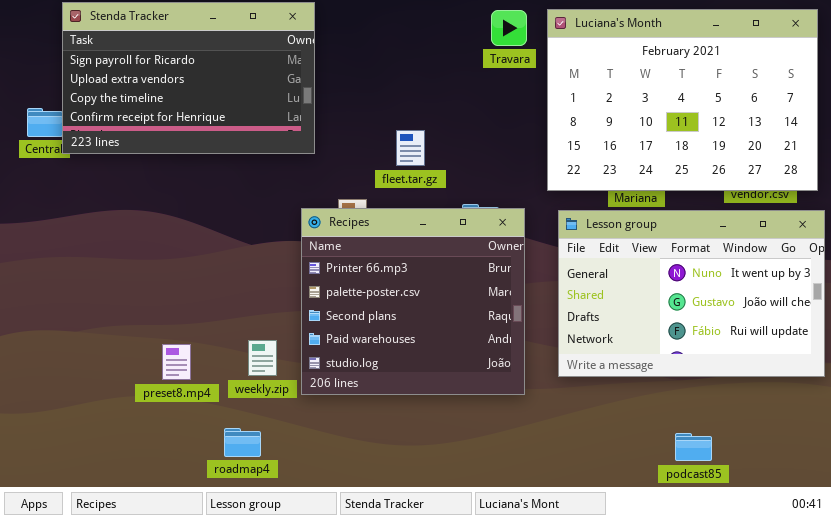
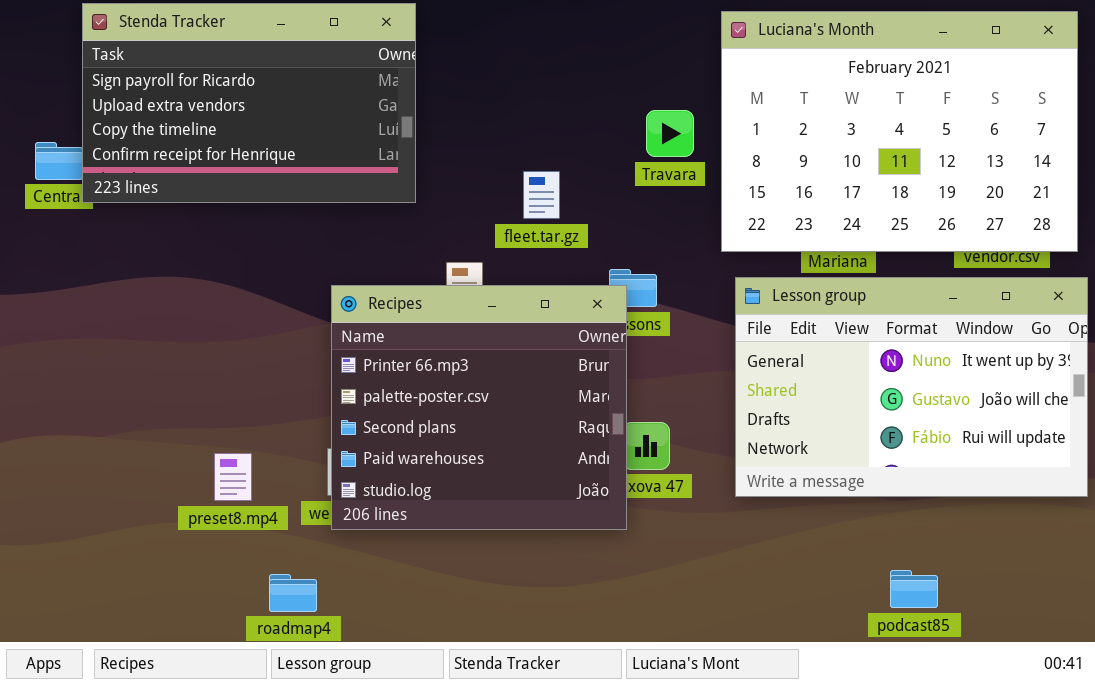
Travara: [491,10,527,46] -> [646,110,694,157], moved
Recipes: [301,208,525,395] -> [331,285,627,530], moved
roadmap4: [224,428,261,457] -> [269,574,317,612], moved

